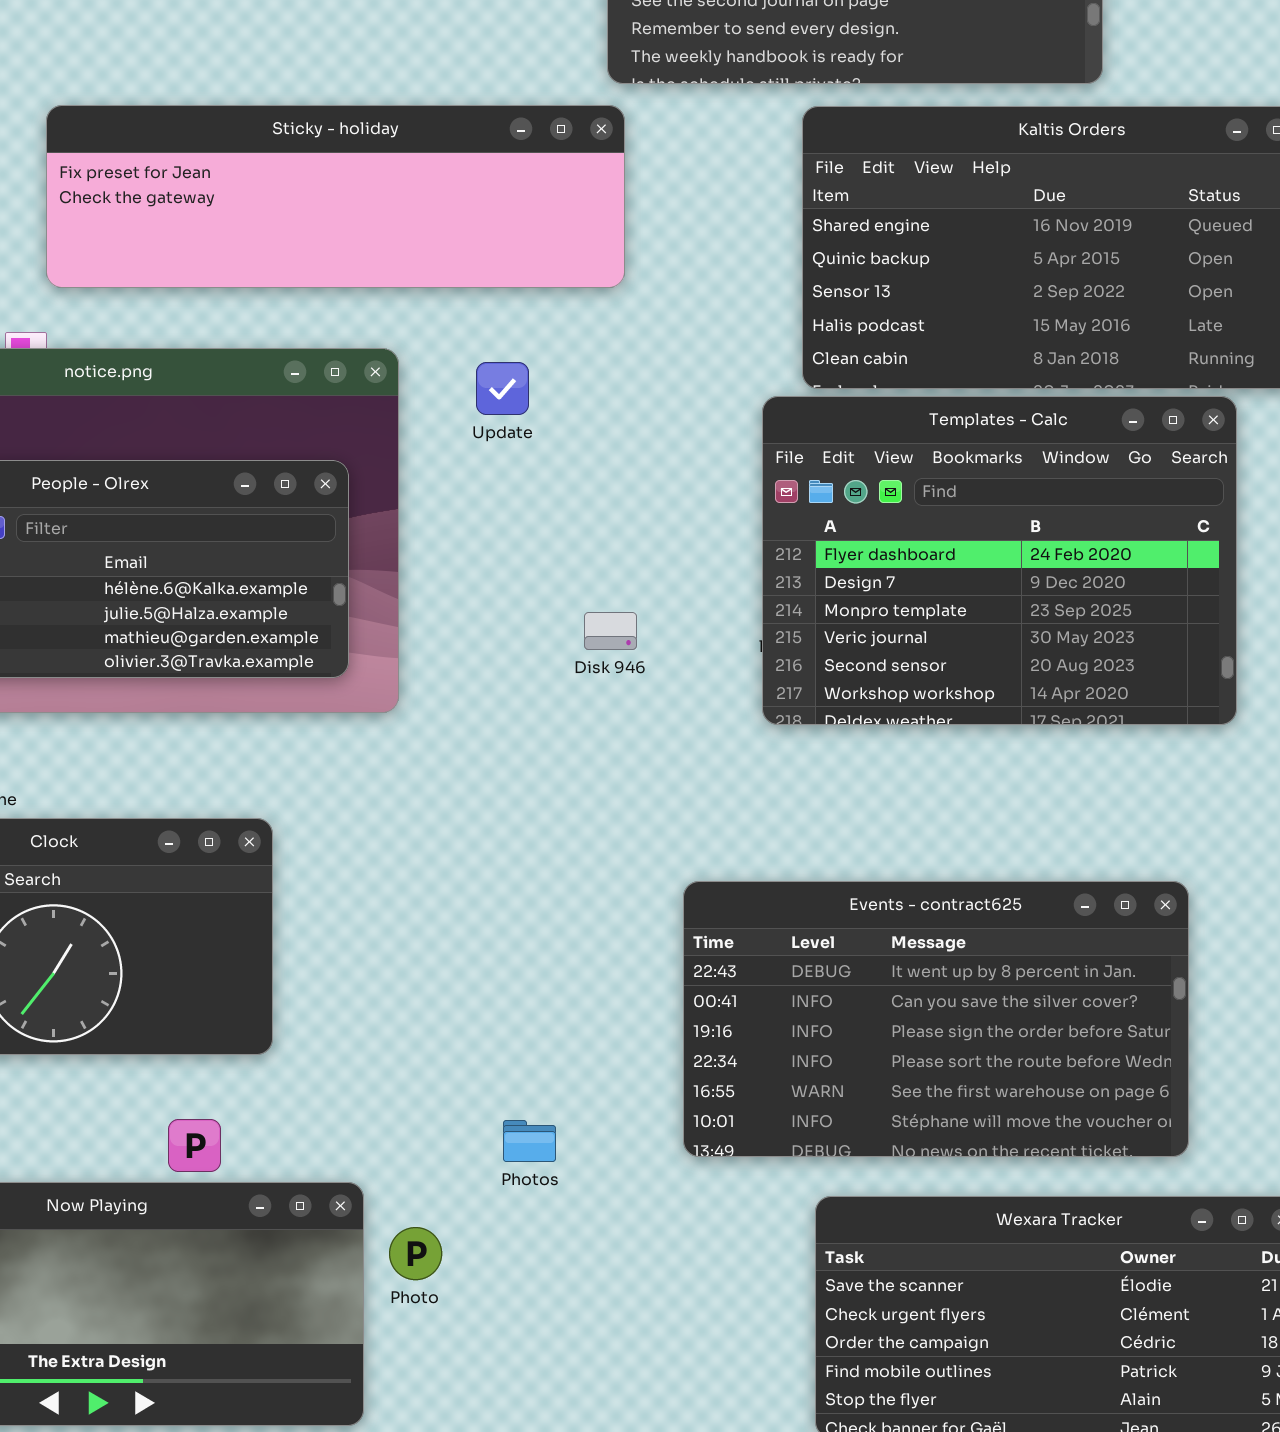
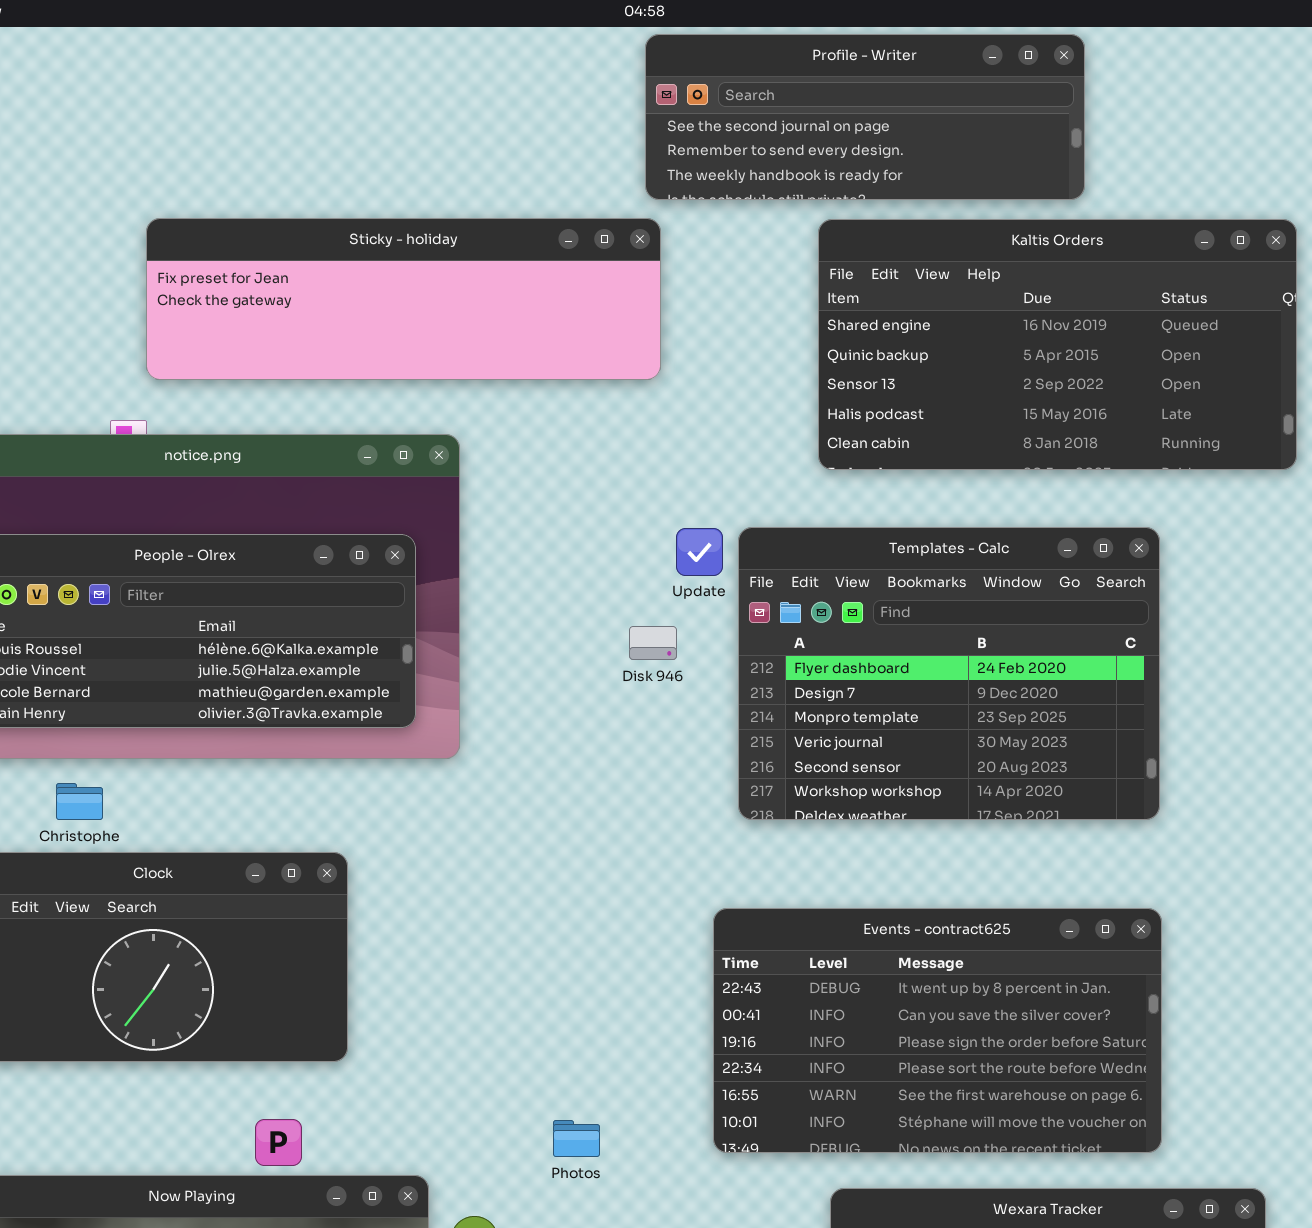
Update: [476,362,529,415] -> [676,528,723,576], moved
Templates - Calc: [762,396,1237,725] -> [738,527,1160,820], moved
Disk 946: [584,612,637,650] -> [629,626,677,660], moved

